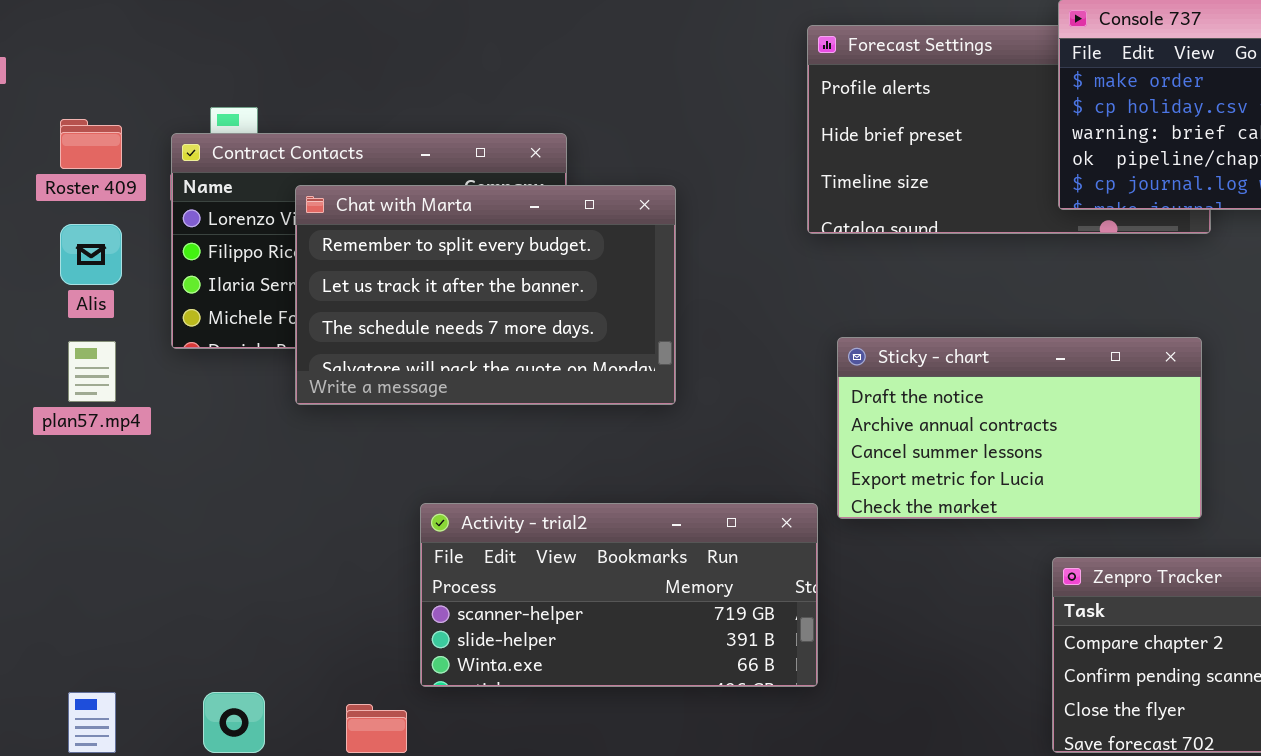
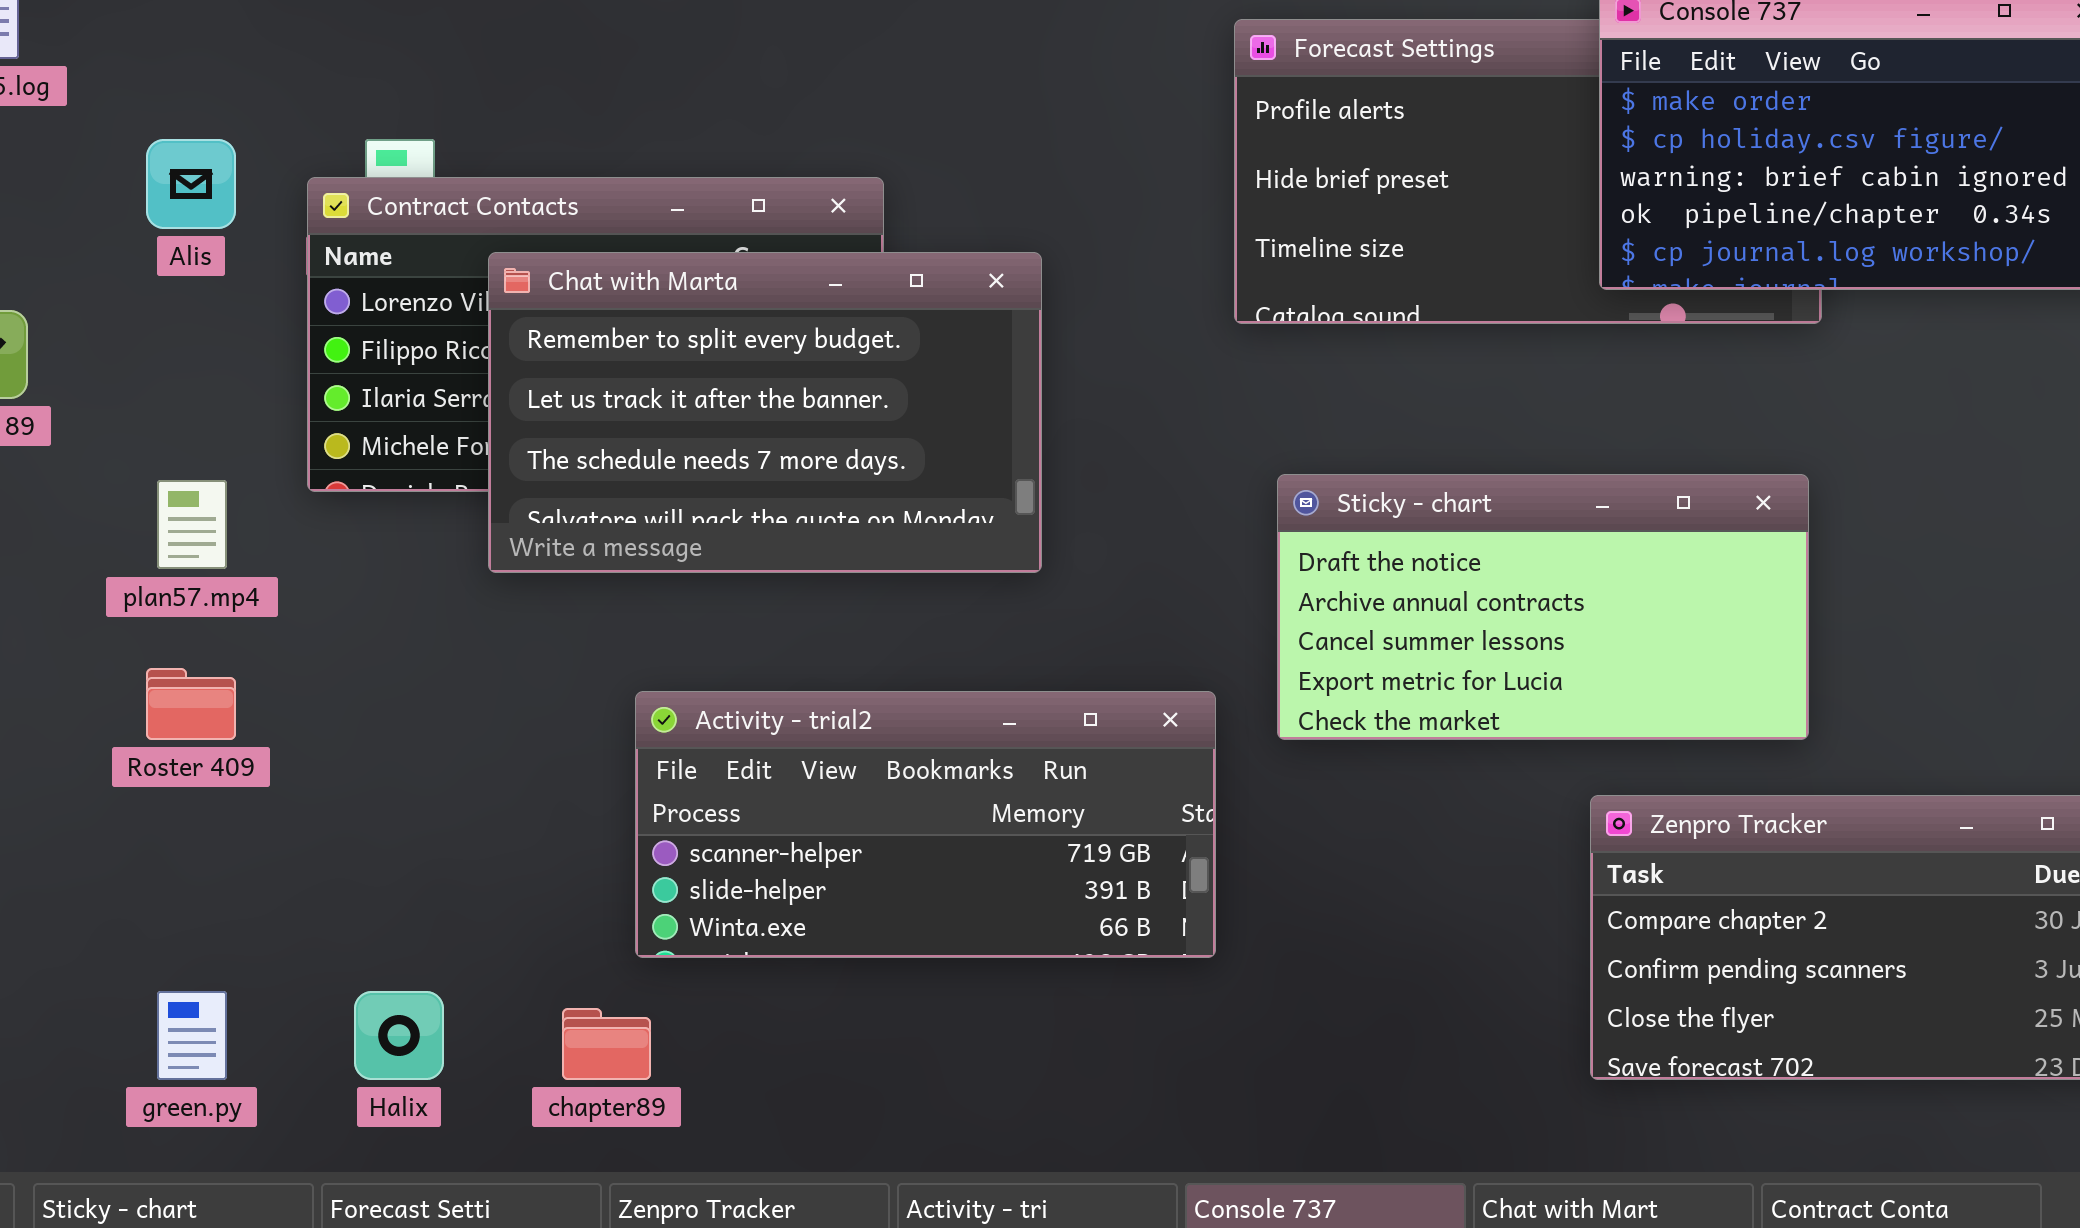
Roster 409: [60,119,122,169] -> [146,668,236,740], moved
Alis: [60,224,122,285] -> [146,139,236,229], moved
Activity - trial2: [420,503,818,687] -> [635,691,1216,958], moved

